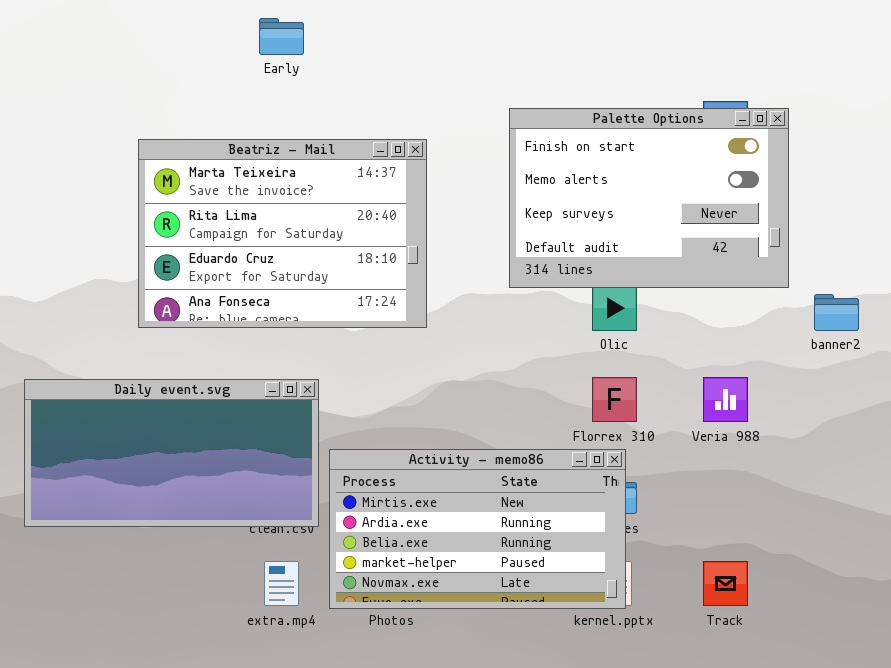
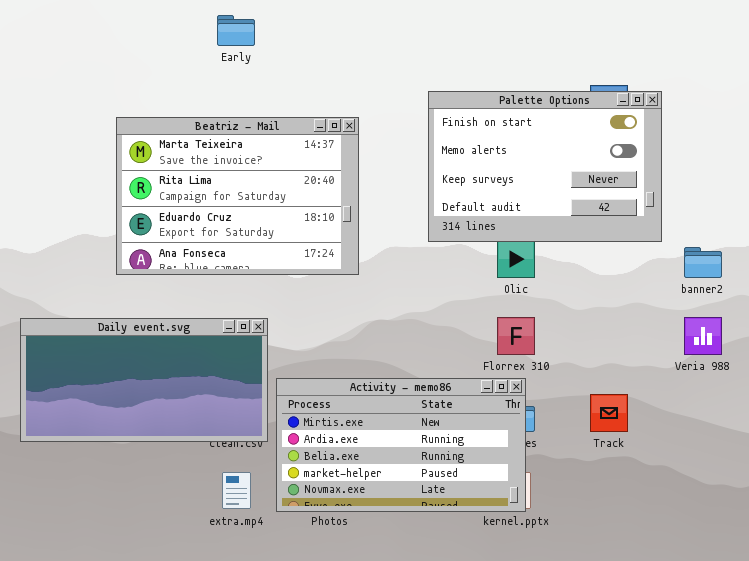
Veria 988: [703,377,748,422] -> [684,317,722,355], moved
Track: [703,561,748,606] -> [590,394,628,432], moved

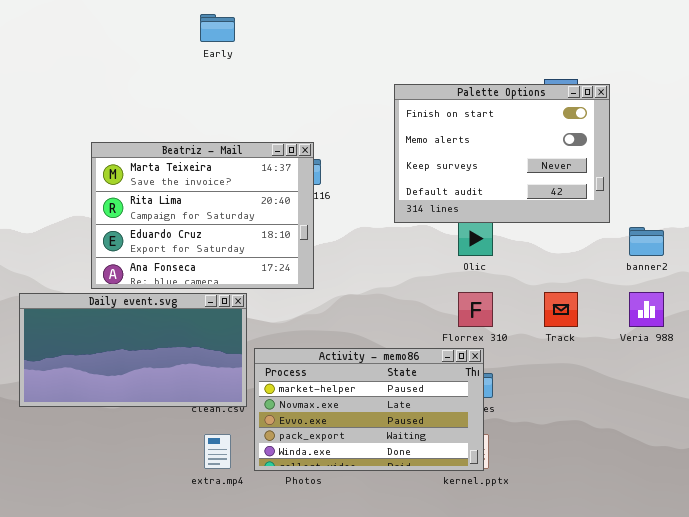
Beatriz - Mail: [116,117,359,275] -> [91,142,314,289], moved
Activity - memo86: [276,378,526,512] -> [254,348,484,471], scrolled down 3 rows
Track: [590,394,628,432] -> [544,292,578,327], moved

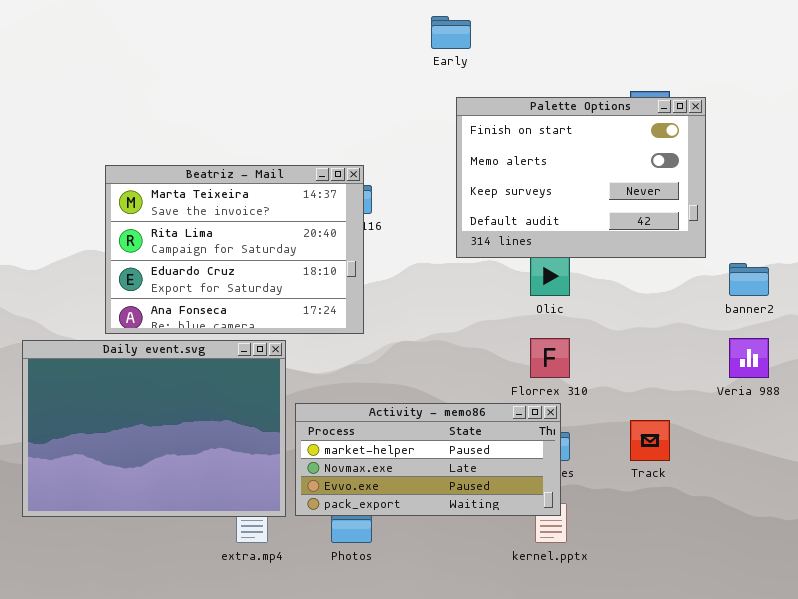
Early: [200,14,235,42] -> [431,16,471,49], moved
Track: [544,292,578,327] -> [630,420,670,461], moved
Daily event.svg: [19,293,247,407] -> [22,340,286,517], resized
Activity - memo86: [254,348,484,471] -> [295,403,561,516], resized

